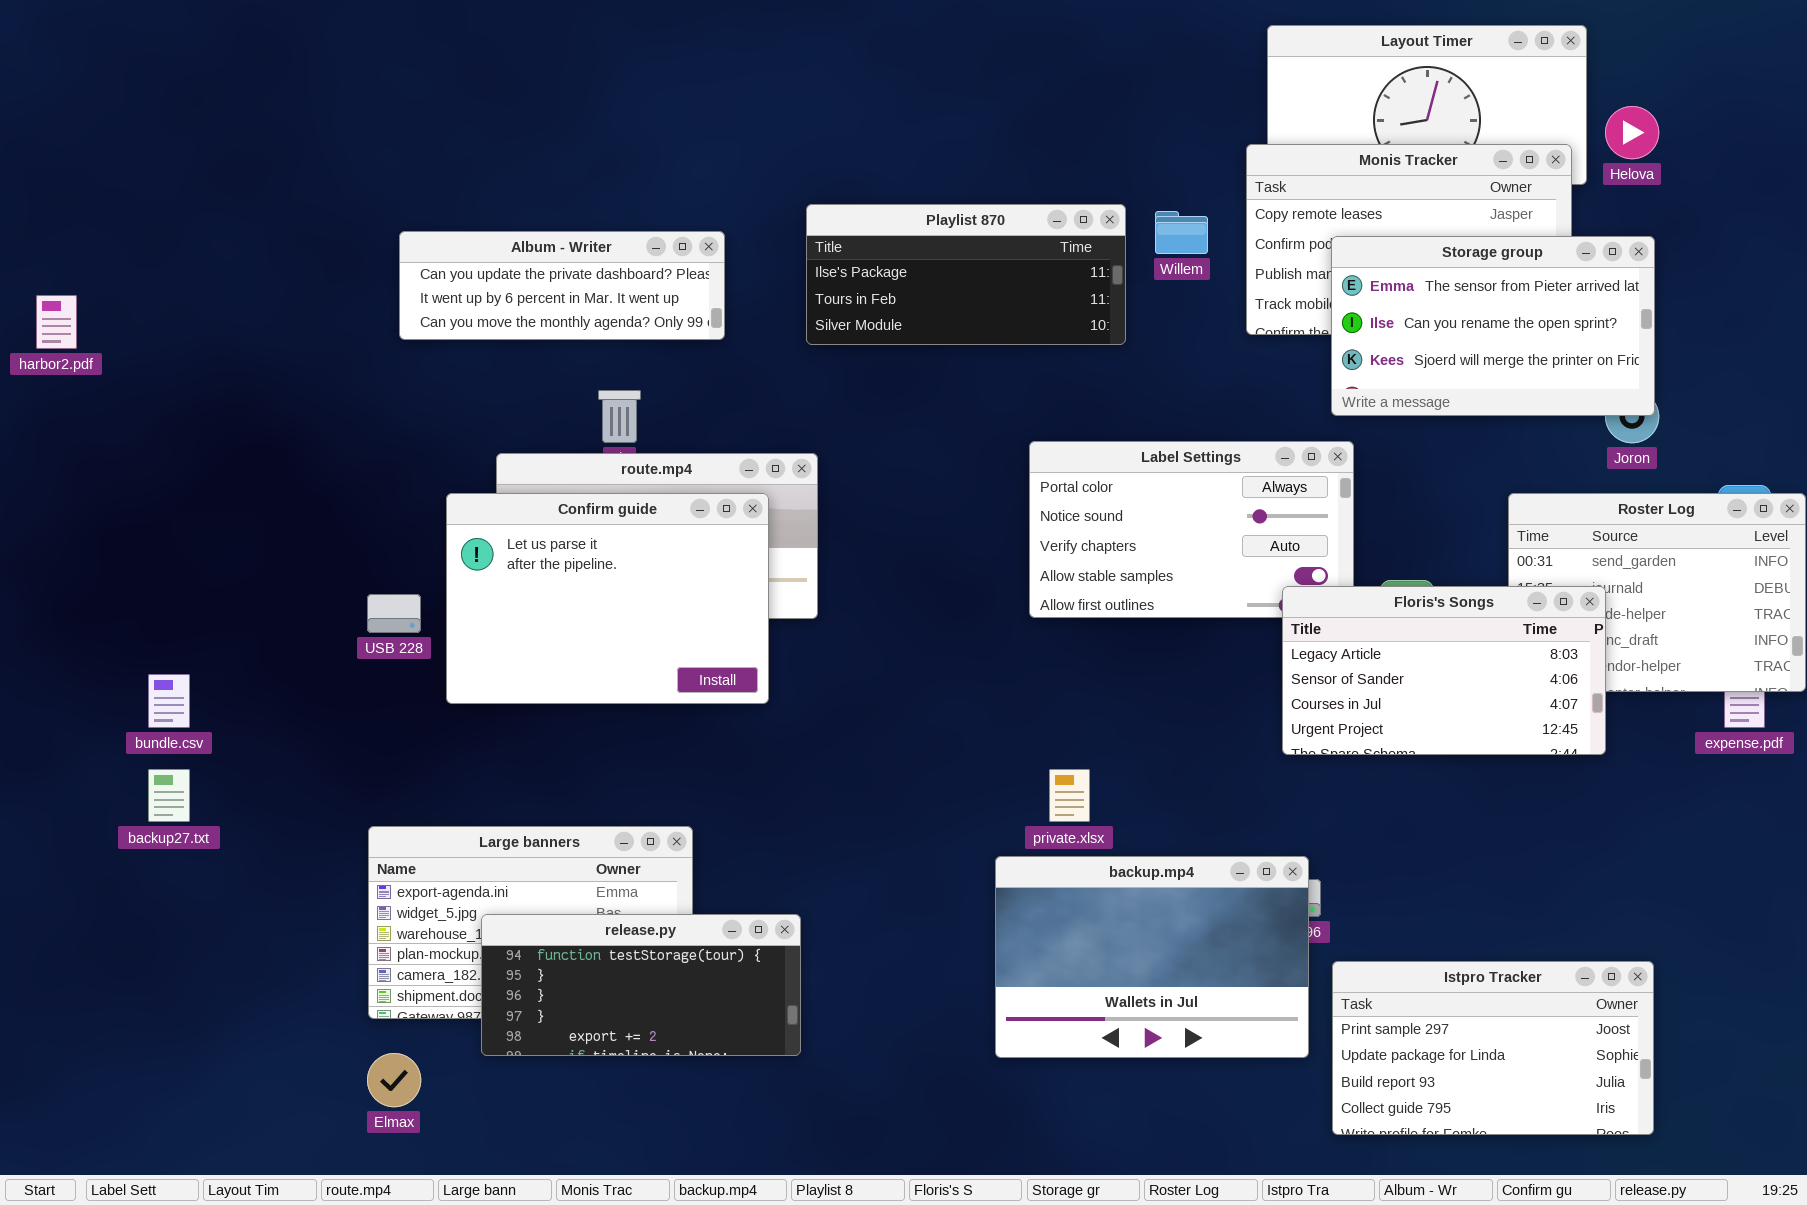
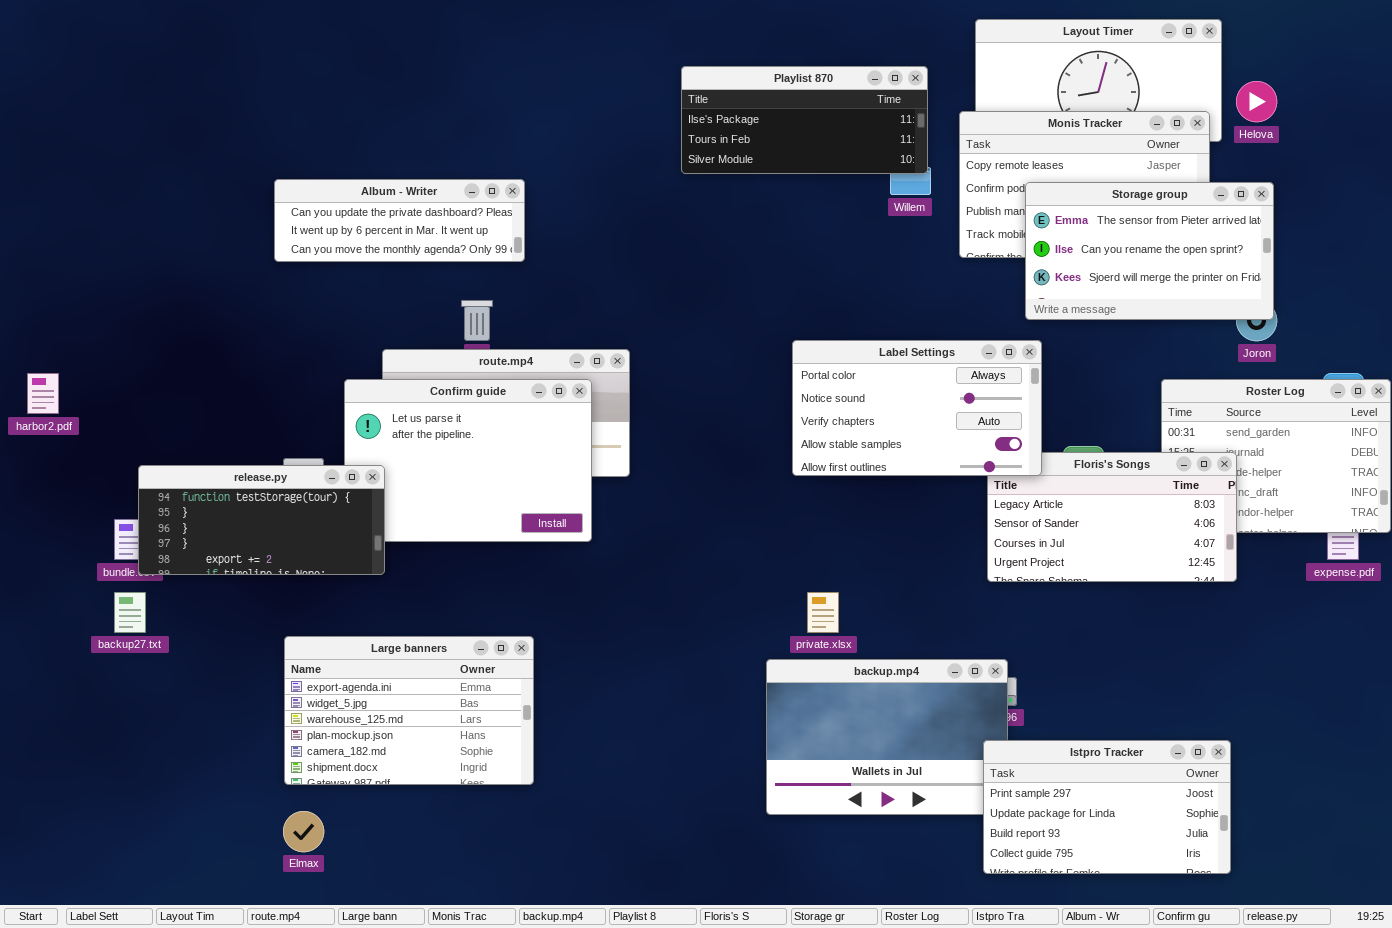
Playlist 870: [806,204,1126,345] -> [681,66,928,174], moved
Album - Writer: [399,231,725,340] -> [274,179,525,262], moved
harbor2.pdf: [36,295,77,349] -> [27,373,59,414], moved
Label Settings: [1029,441,1354,618] -> [792,340,1042,476], raised
release.py: [481,914,801,1056] -> [138,465,385,575], moved
Istpro Tracker: [1332,961,1654,1135] -> [983,740,1231,874], moved

